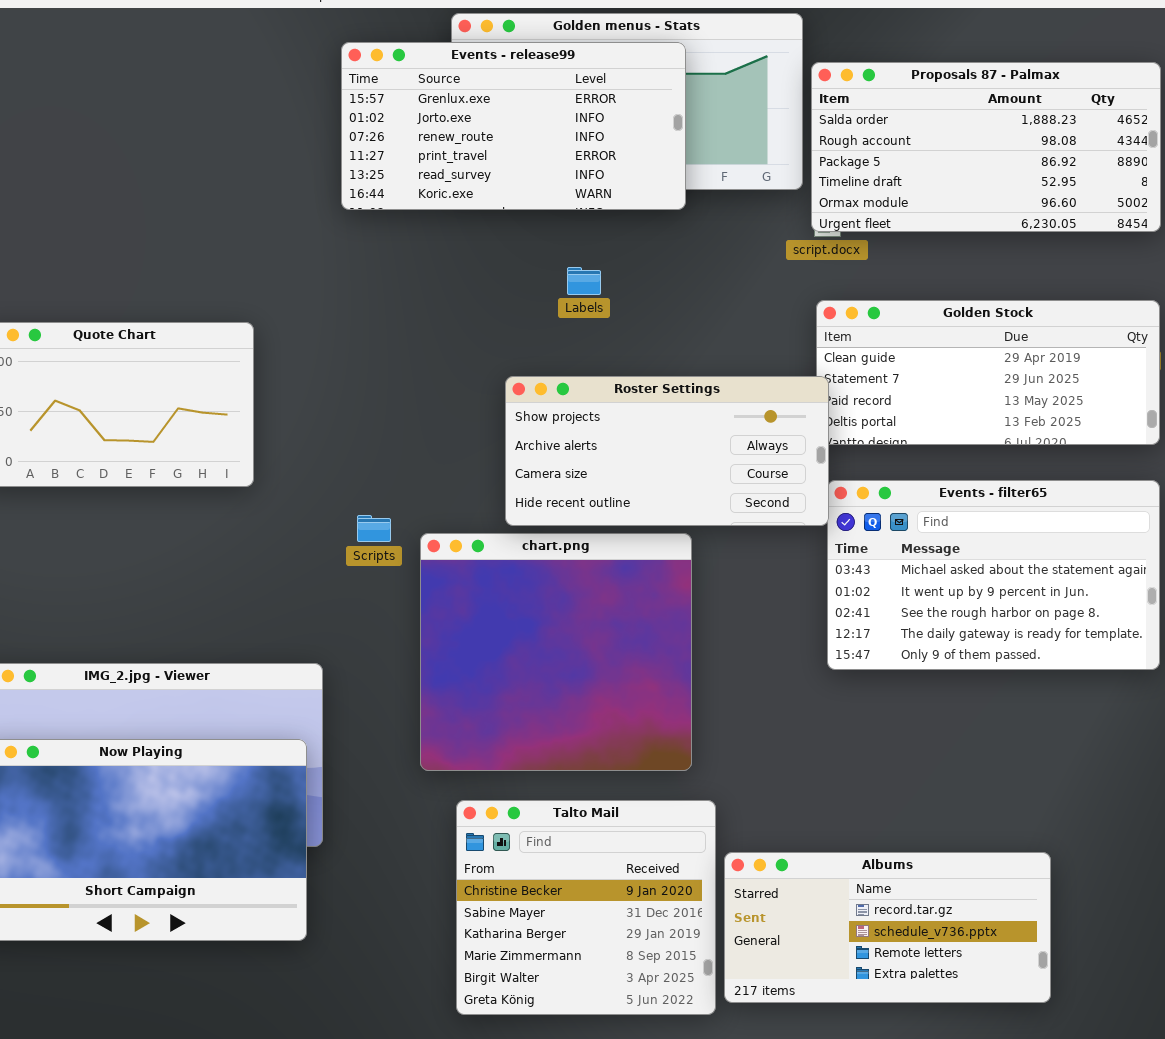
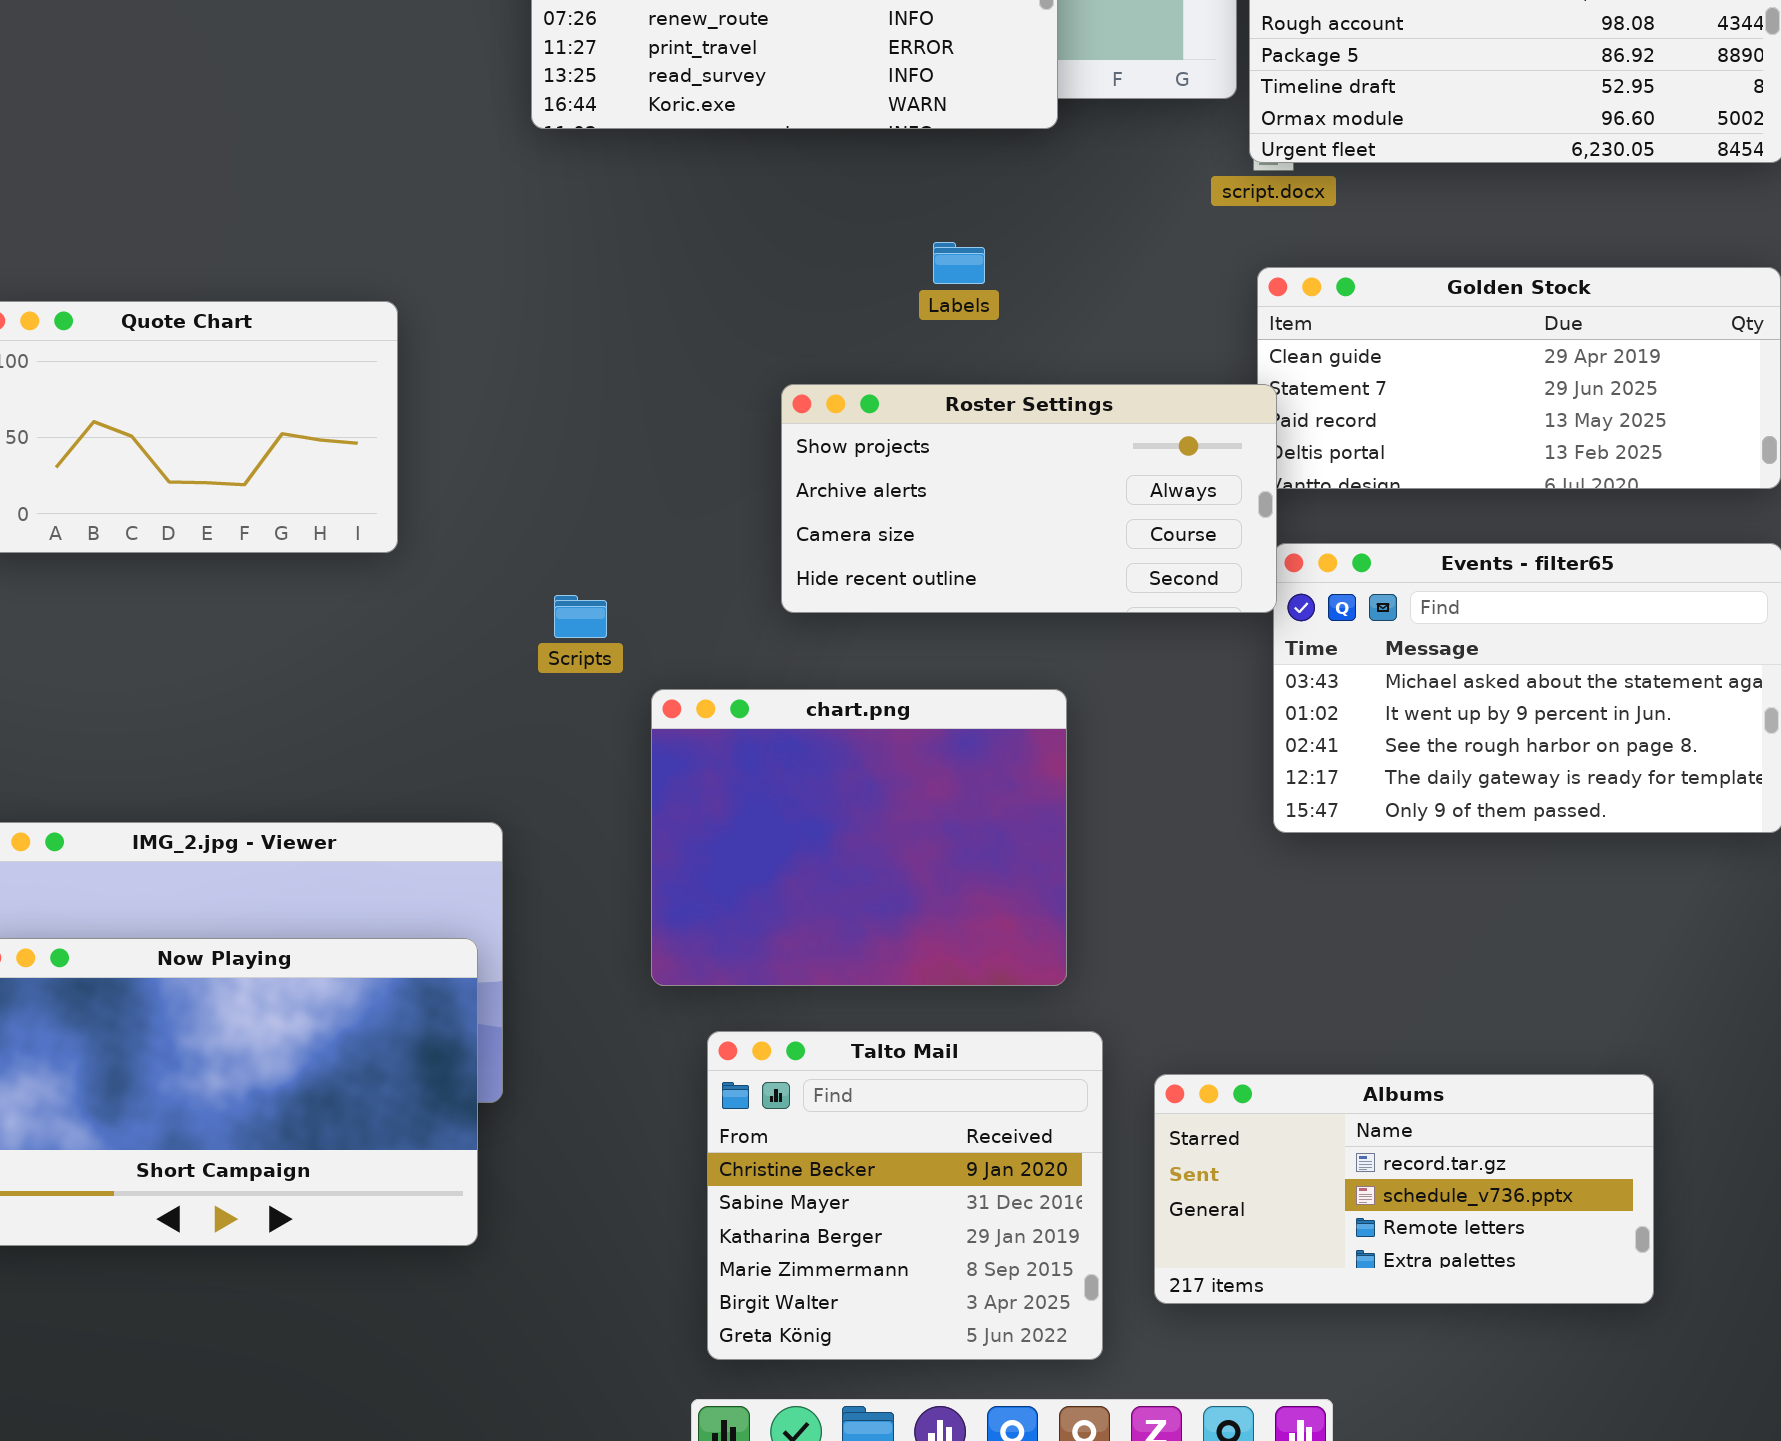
Labels: [567,267,601,295] -> [933,242,985,284], moved
chart.png: [420,533,692,771] -> [651,689,1067,986], resized
Albums: [724,852,1051,1003] -> [1154,1074,1654,1304], moved

